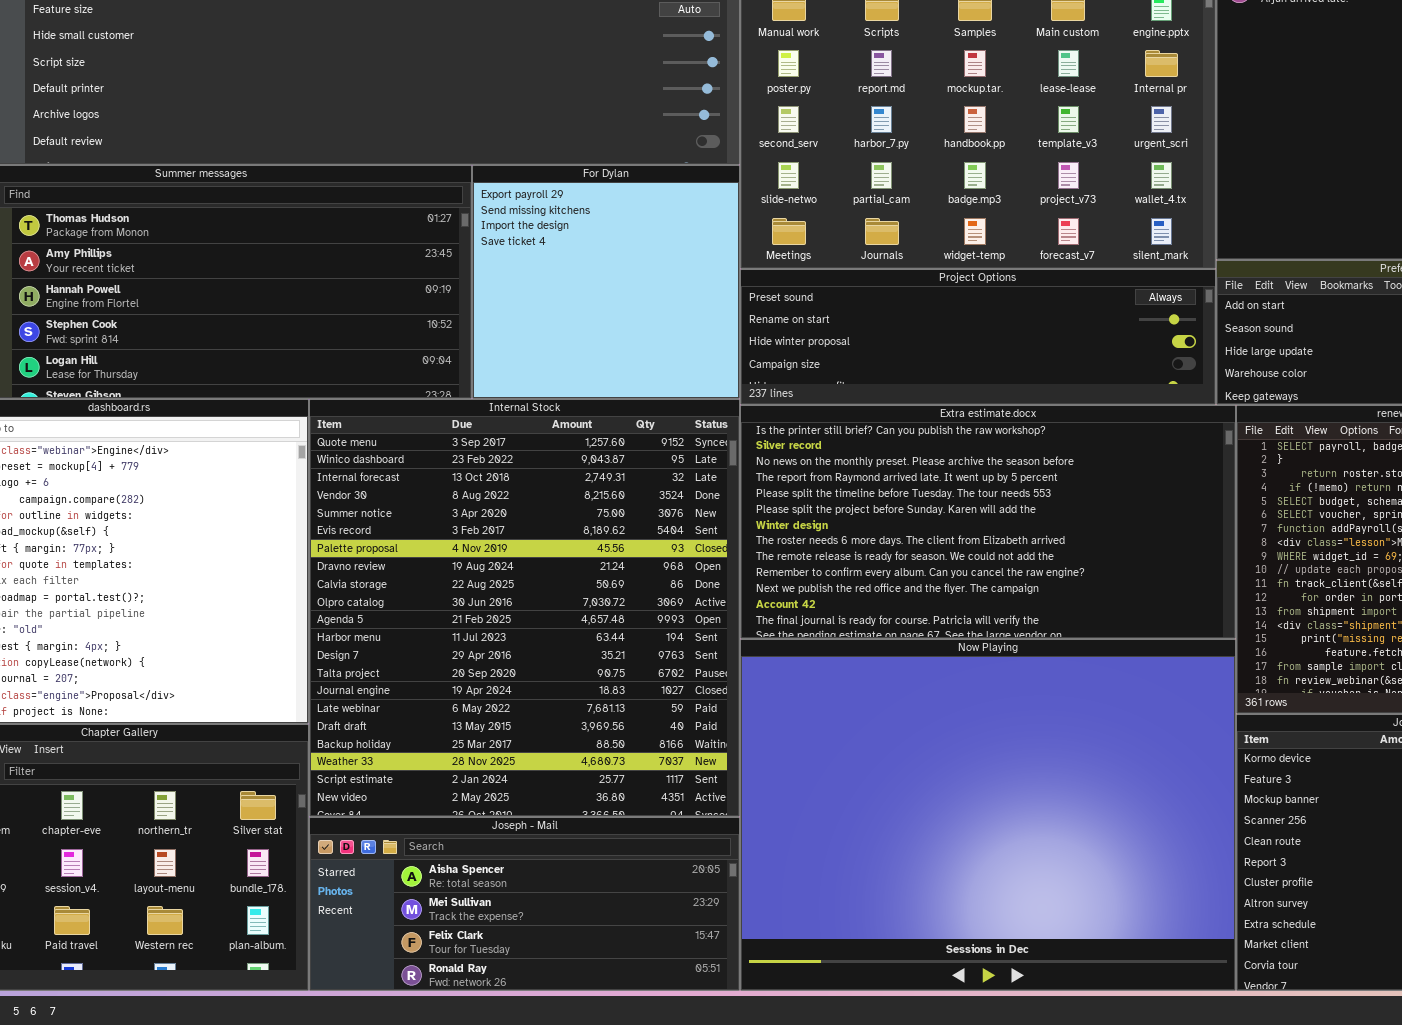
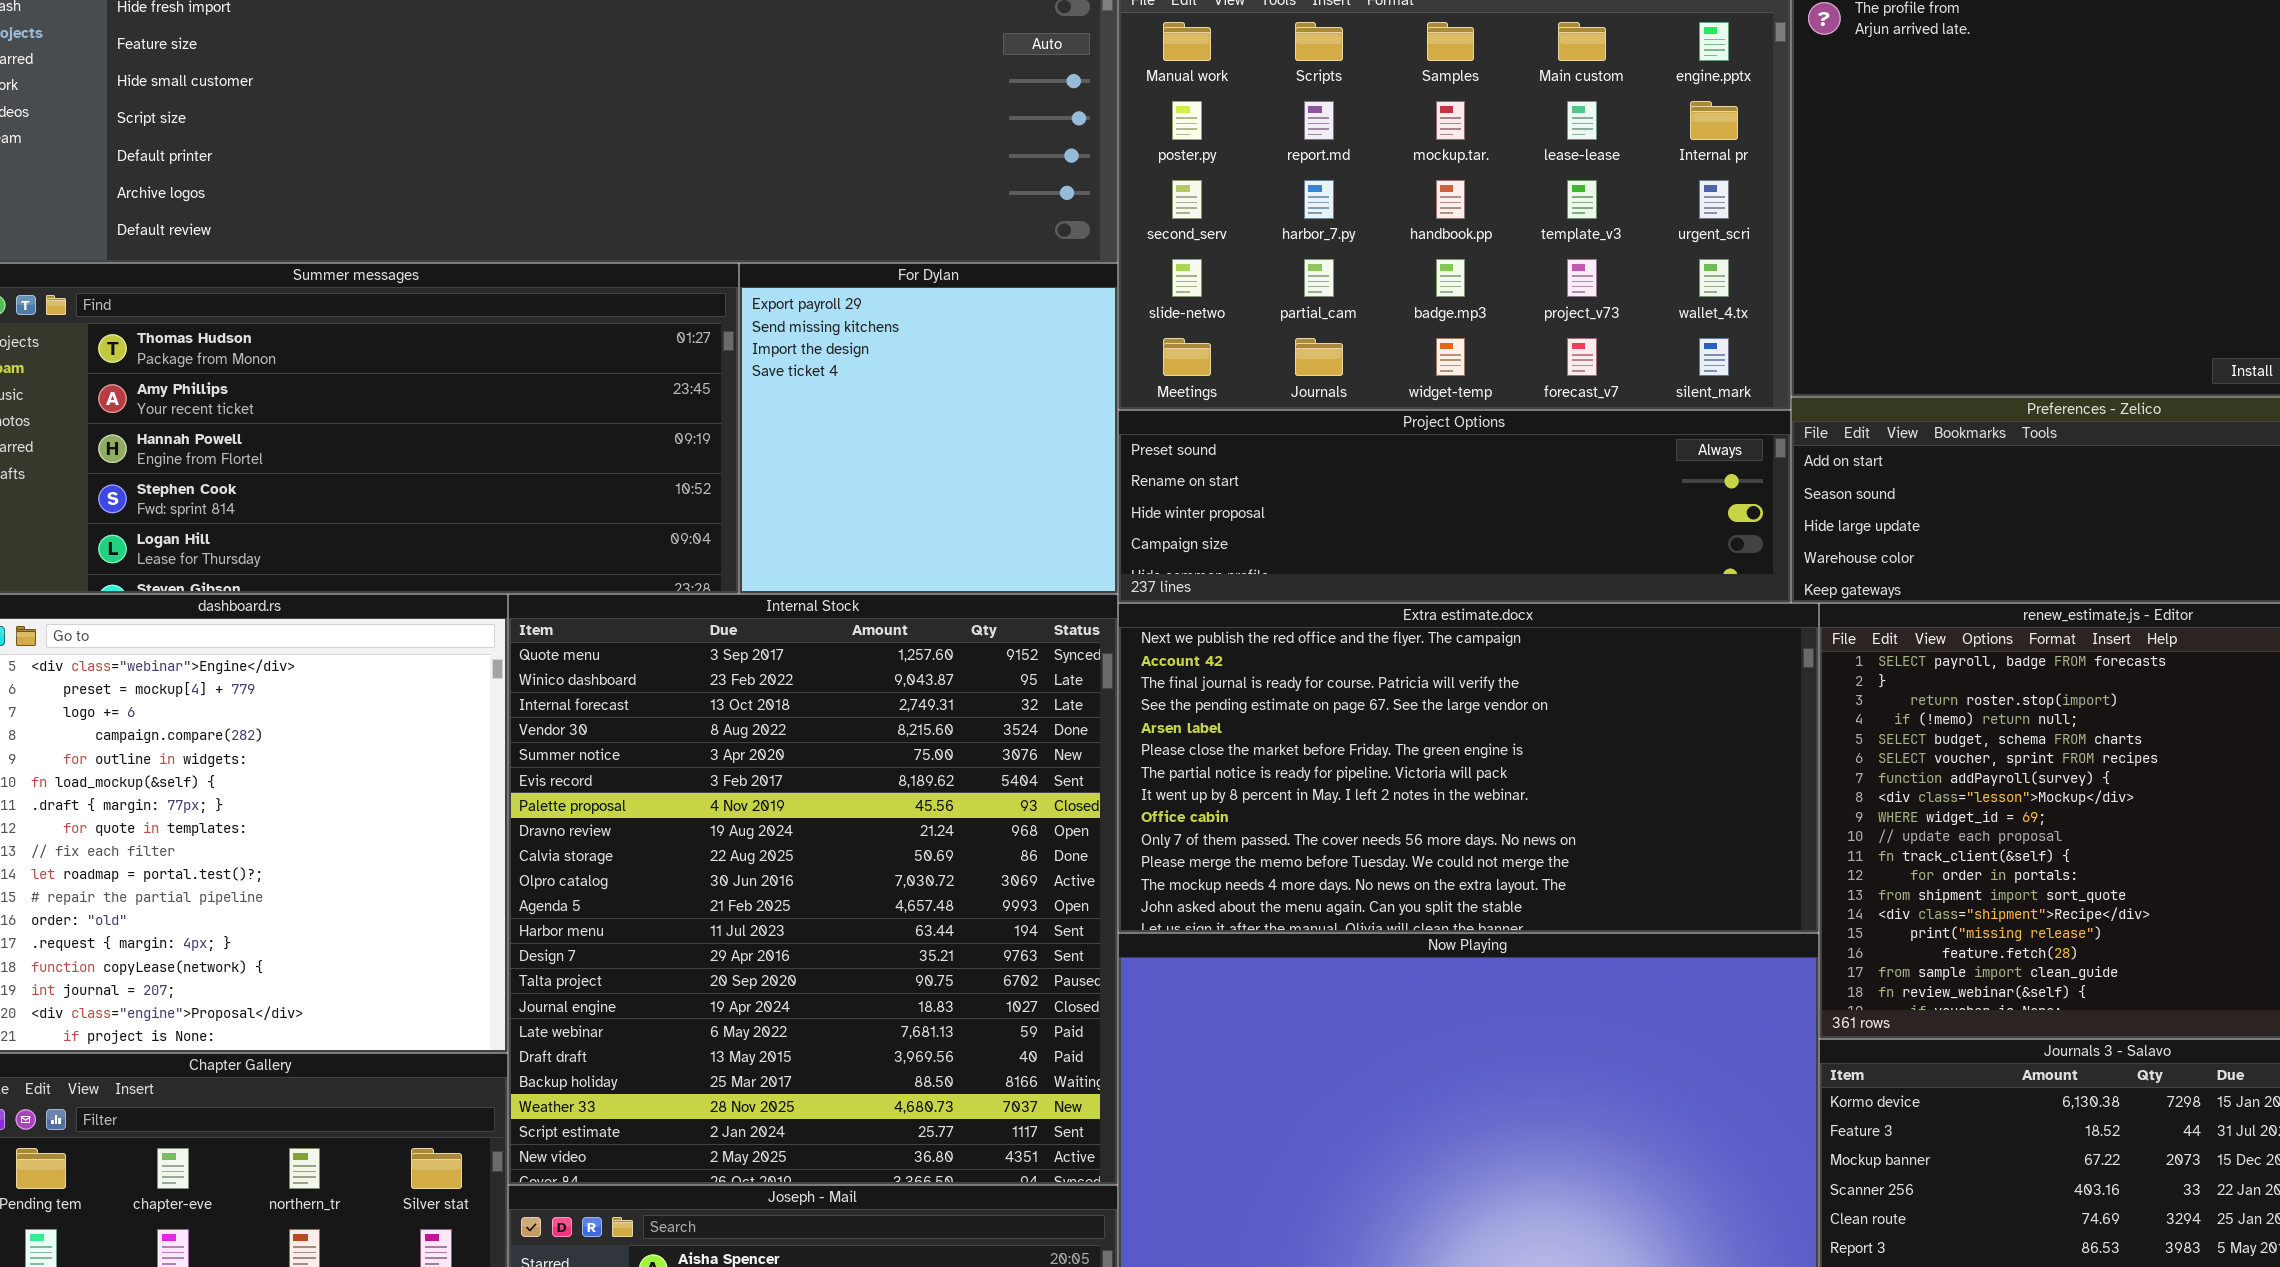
Extra estimate.docx: [740,405,1236,639] -> [1118,603,1819,933], scrolled down 10 rows

